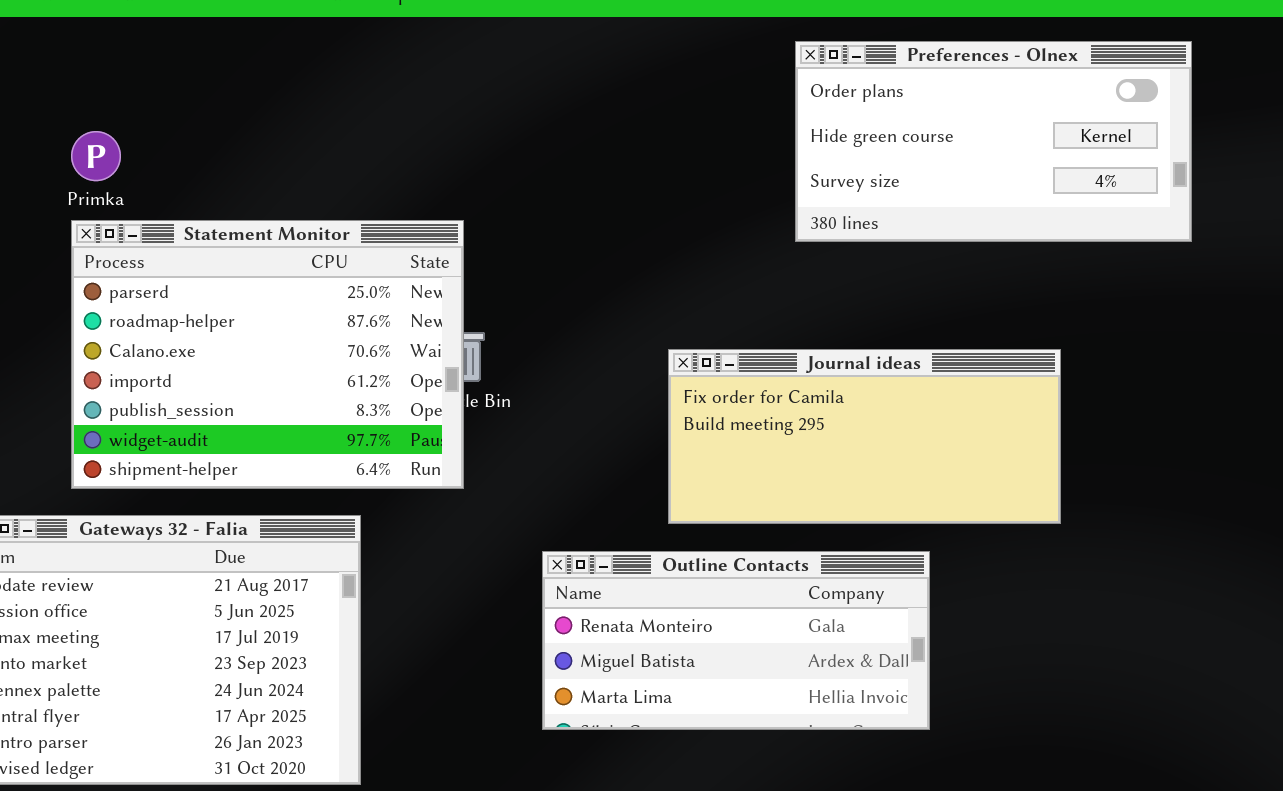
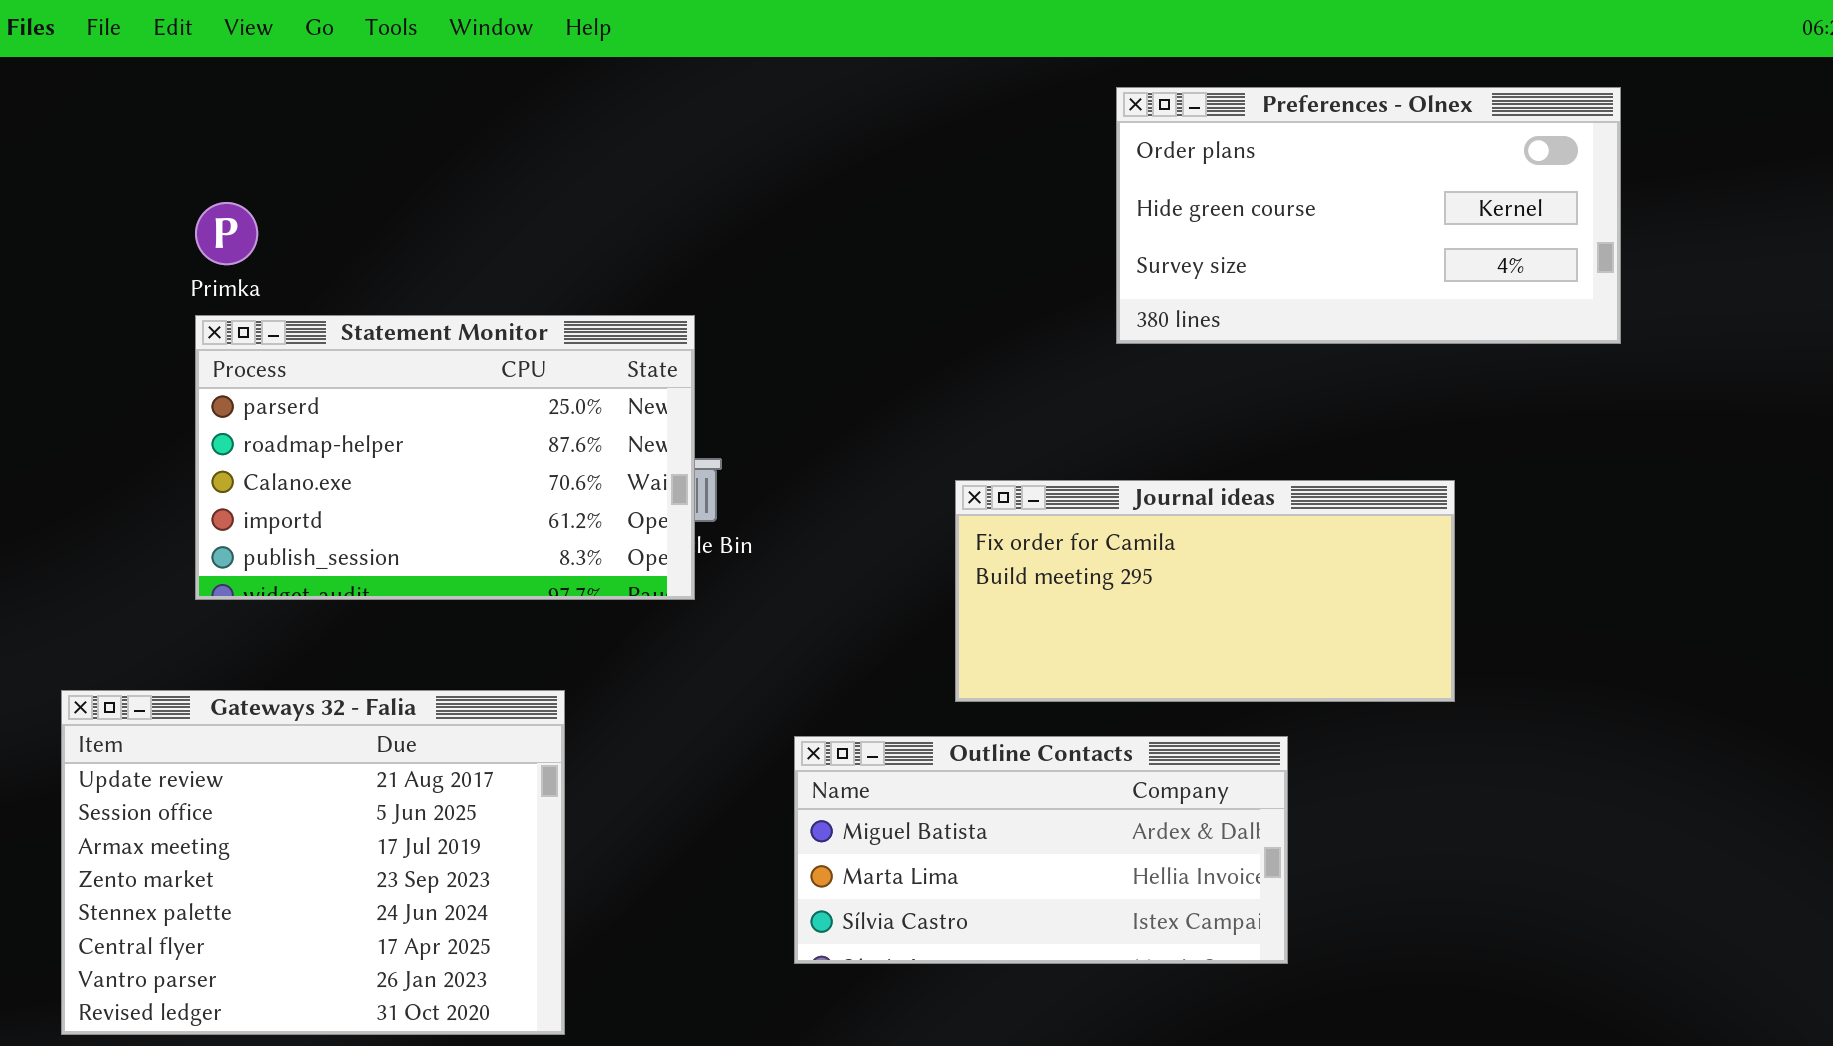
Statement Monitor: [71,220,464,489] -> [195,315,695,600], resized
Outline Contacts: [542,551,930,730] -> [794,736,1288,964], scrolled down 1 row

